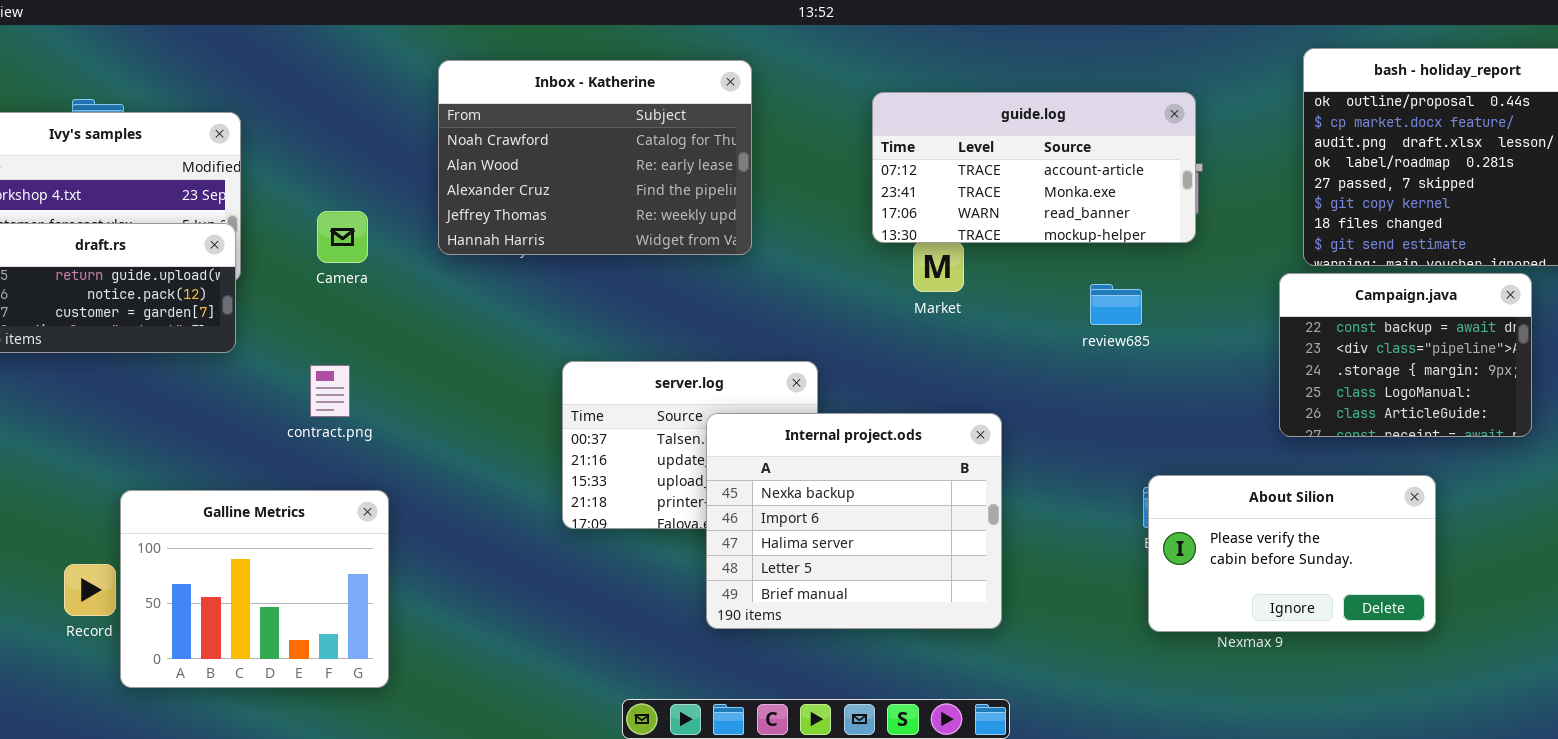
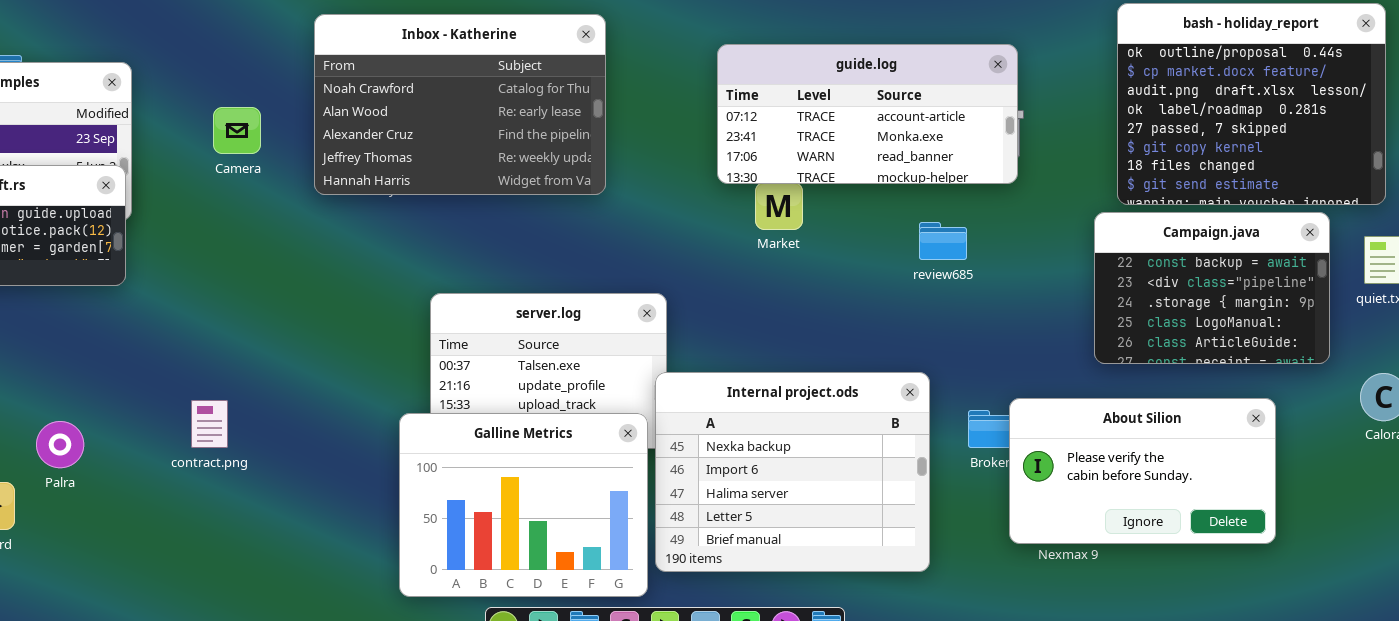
Camera: [317,211,368,263] -> [213,107,261,154], moved
contract.png: [310,365,350,417] -> [191,400,228,448], moved
Internal project.ods: [706,413,1002,629] -> [655,372,930,572], moved
About Silion: [1148,475,1436,632] -> [1009,398,1276,544], moved
Galline Metrics: [120,490,389,688] -> [399,413,648,597], moved

